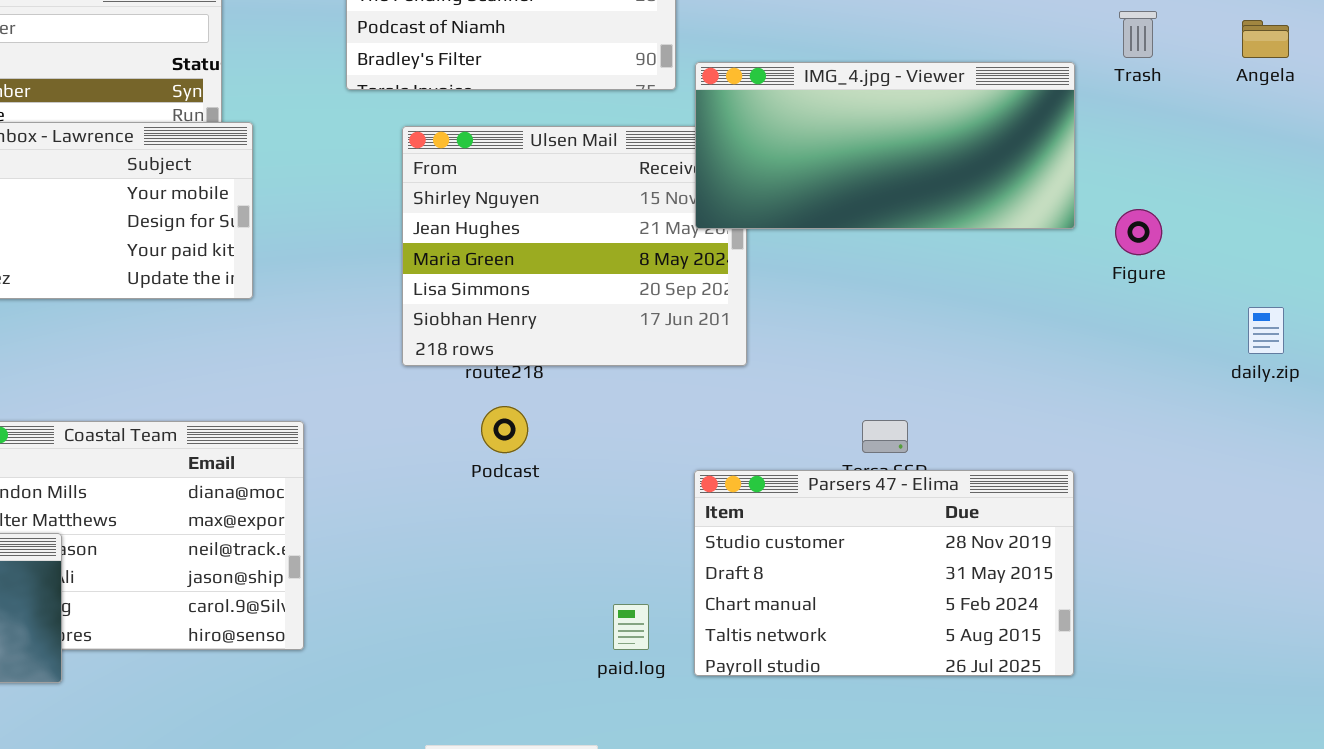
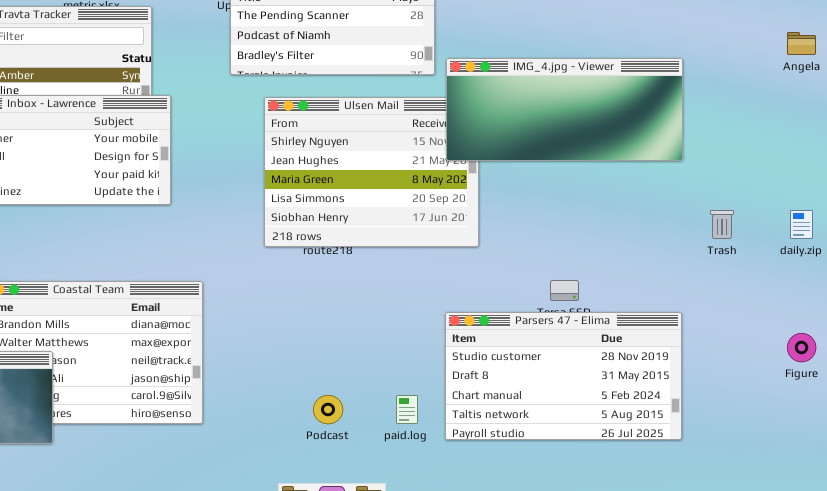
Trash: [1119,11,1157,58] -> [710,210,734,239], moved
Figure: [1115,209,1162,255] -> [787,333,816,362], moved
Podcast: [481,406,528,453] -> [313,395,343,424], moved

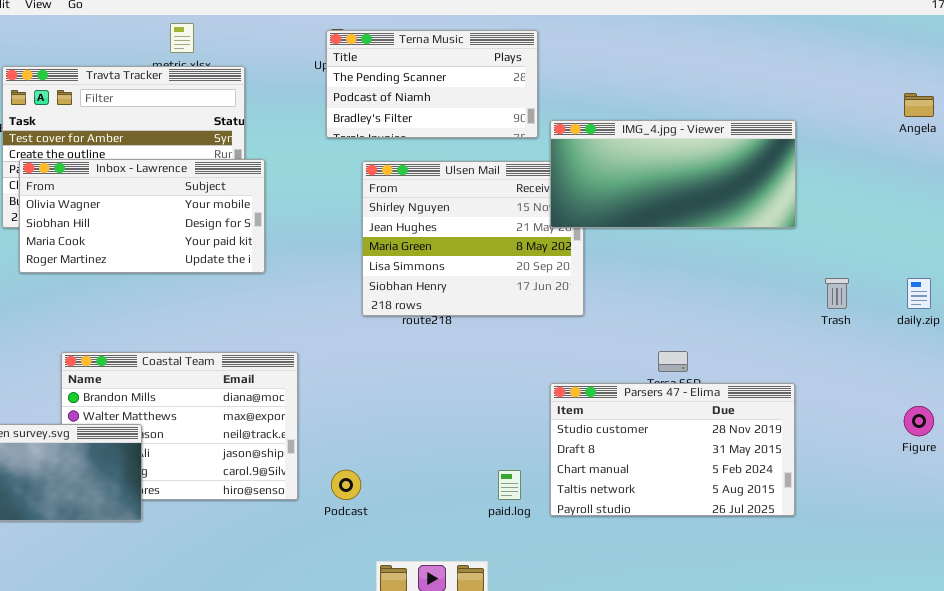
Podcast: [313,395,343,424] -> [331,470,361,500], moved

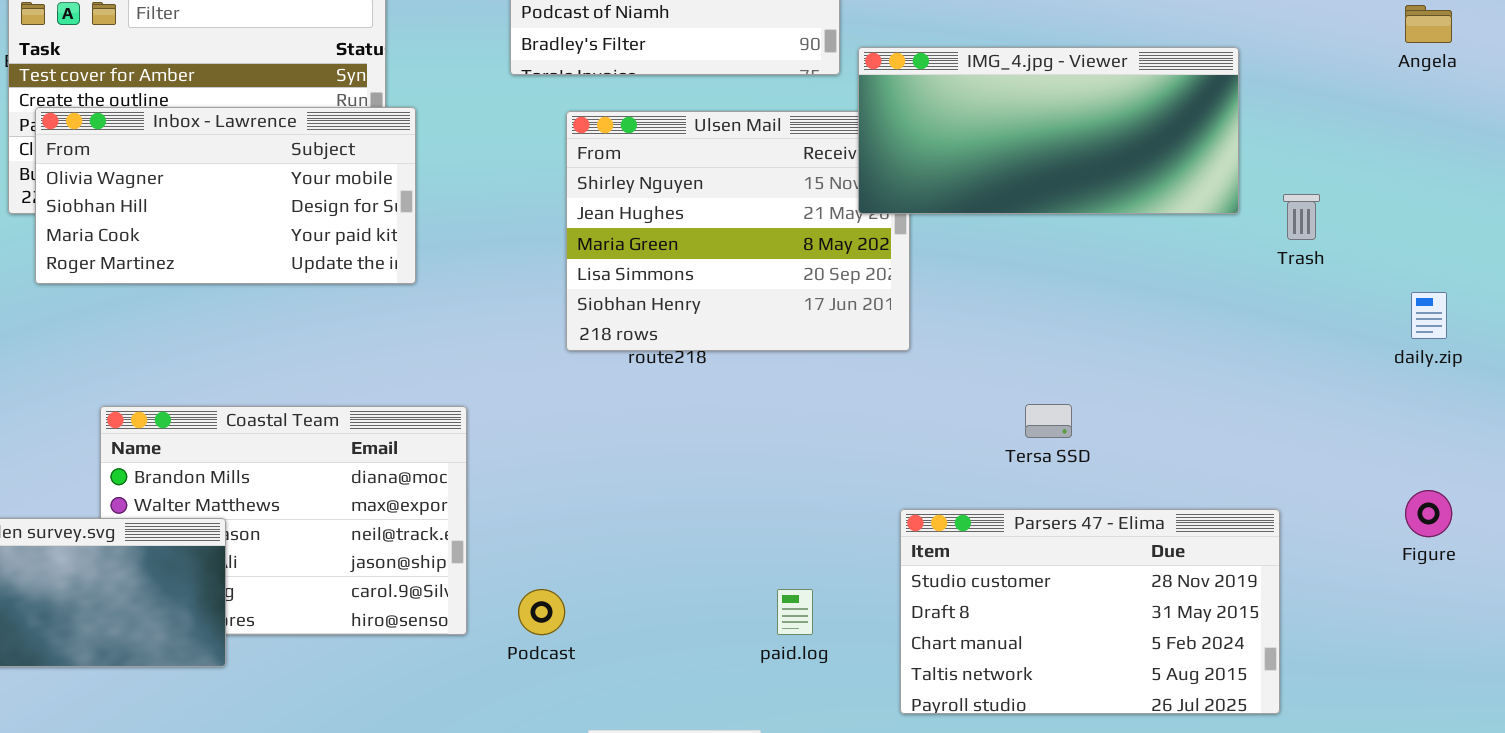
Trash: [825,278,849,309] -> [1283,194,1320,240], moved
Parsers 47 - Elima: [550,383,795,516] -> [900,509,1280,714], moved

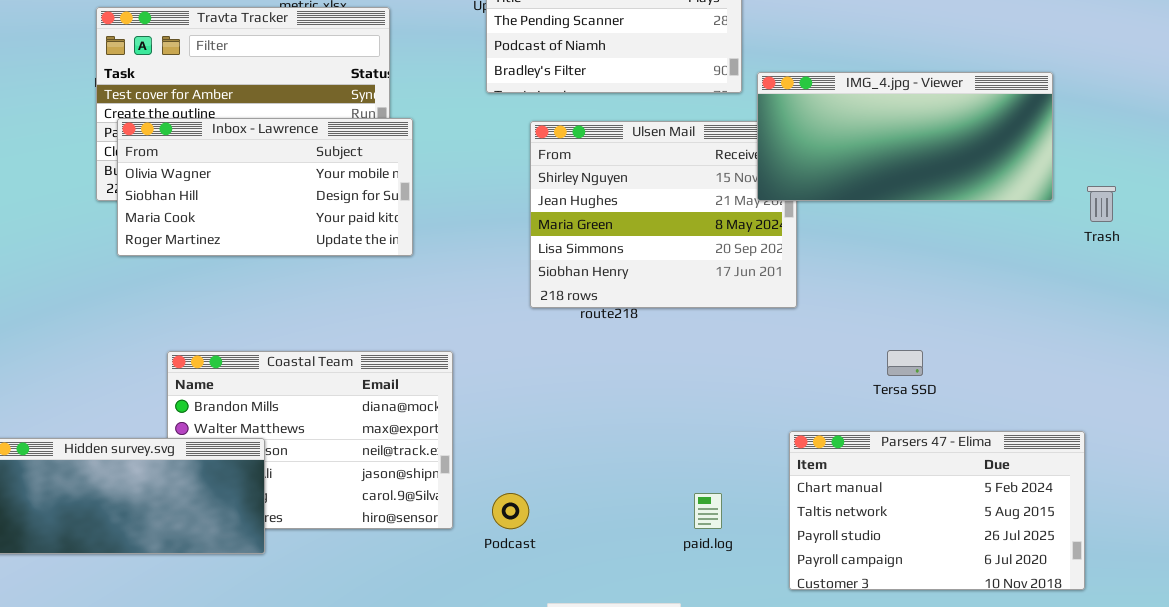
Parsers 47 - Elima: [900,509,1280,714] -> [789,431,1085,590], scrolled down 2 rows

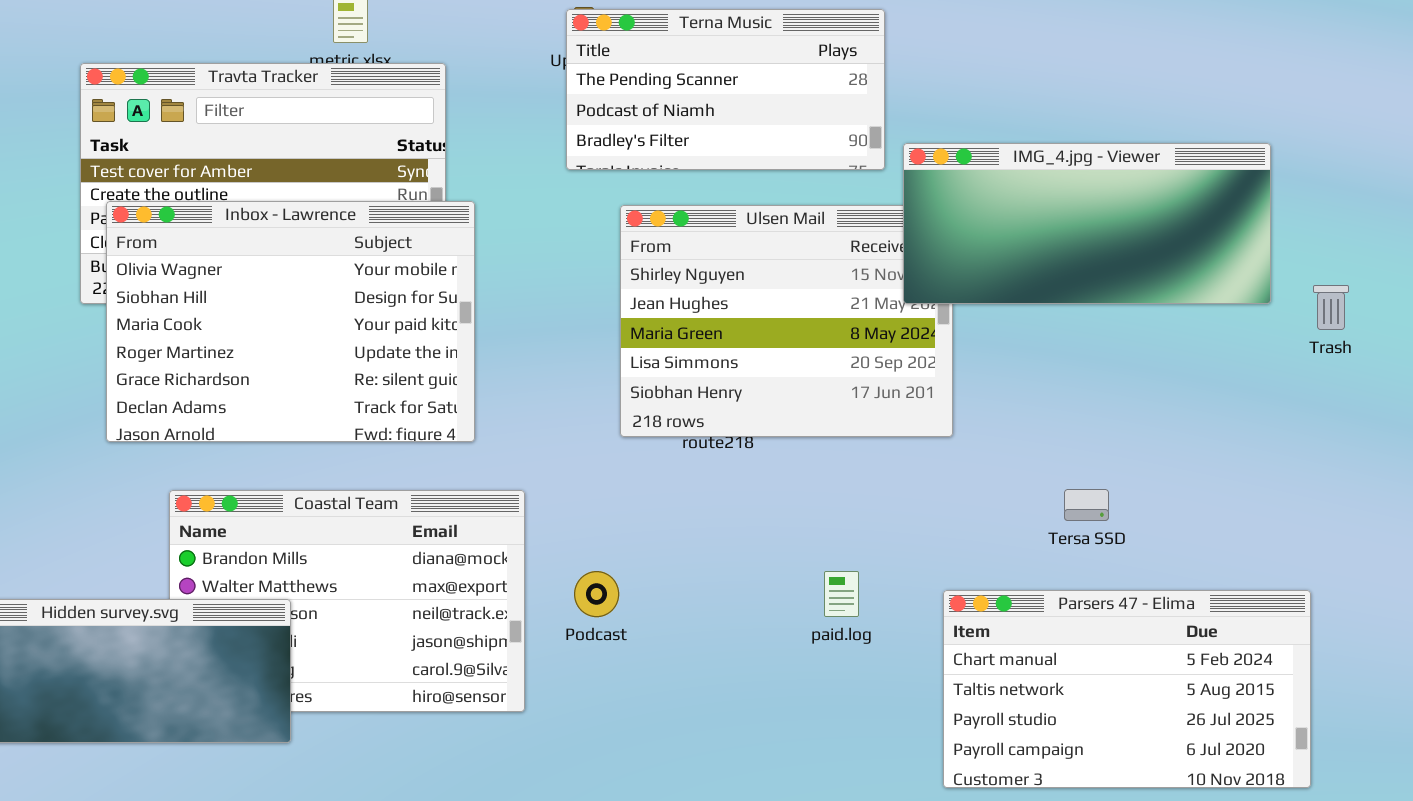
Inbox - Lawrence: [117,118,413,256] -> [106,201,475,442], resized
Podcast: [492,493,529,529] -> [574,571,619,617], moved
paid.log: [694,493,722,529] -> [824,571,859,617], moved

